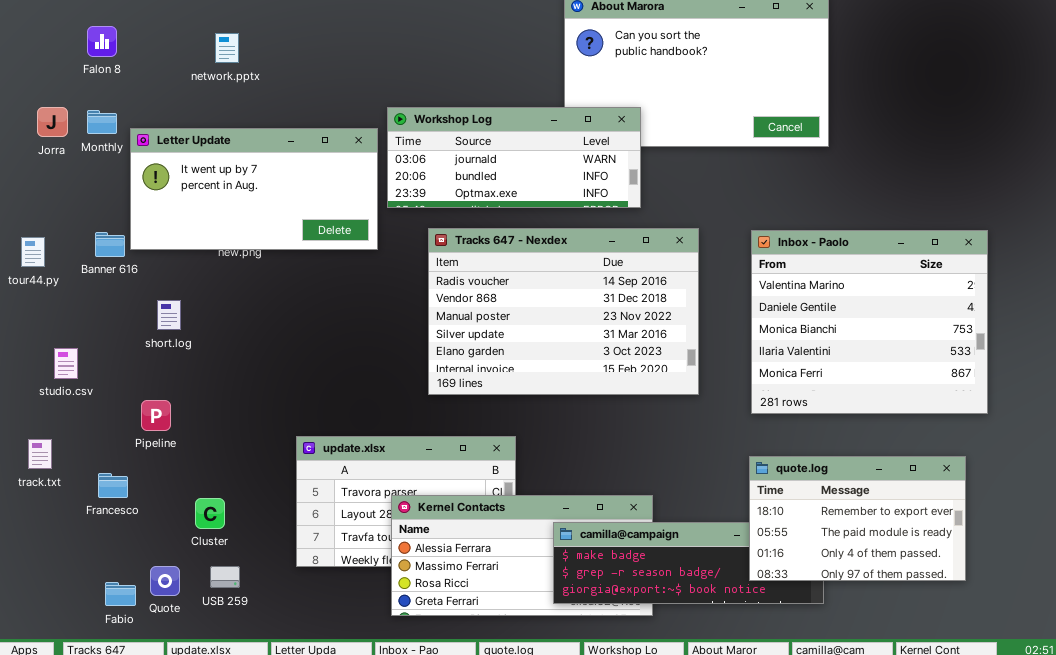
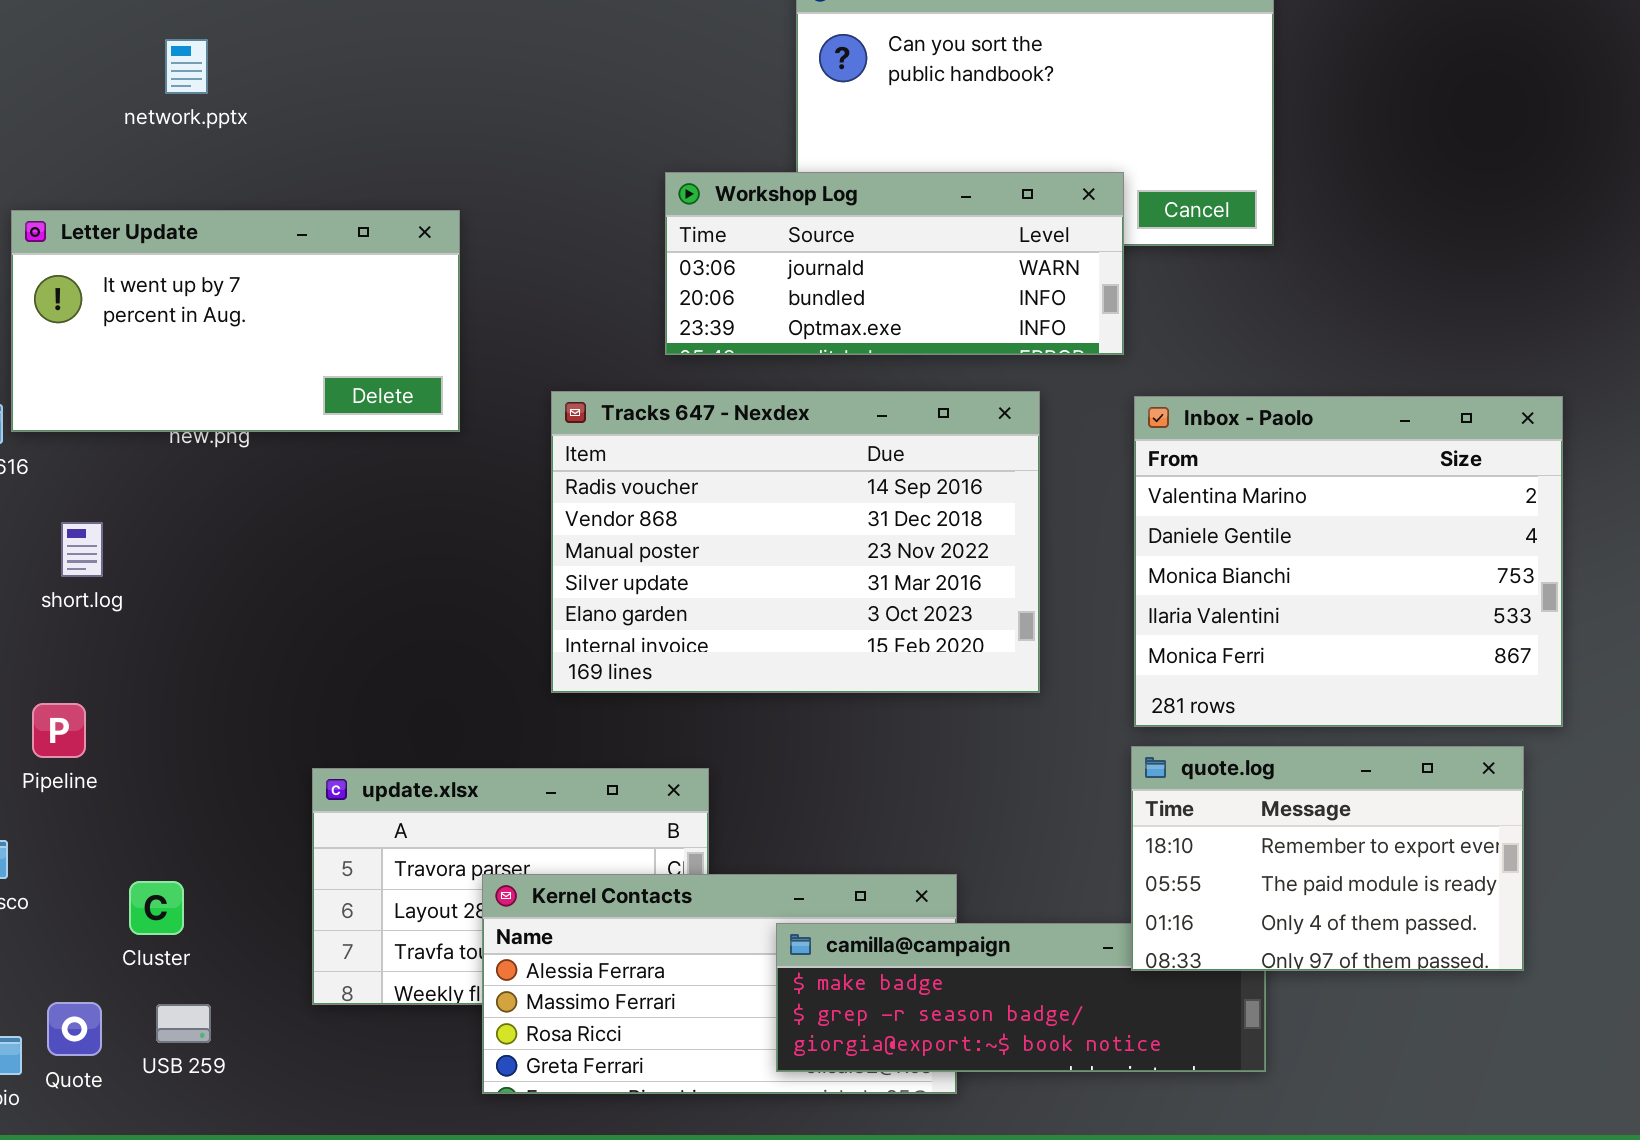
Workshop Log: [387,107,641,208] -> [665,172,1124,355], moved
quote.log: [749,456,966,581] -> [1131,746,1524,971], moved

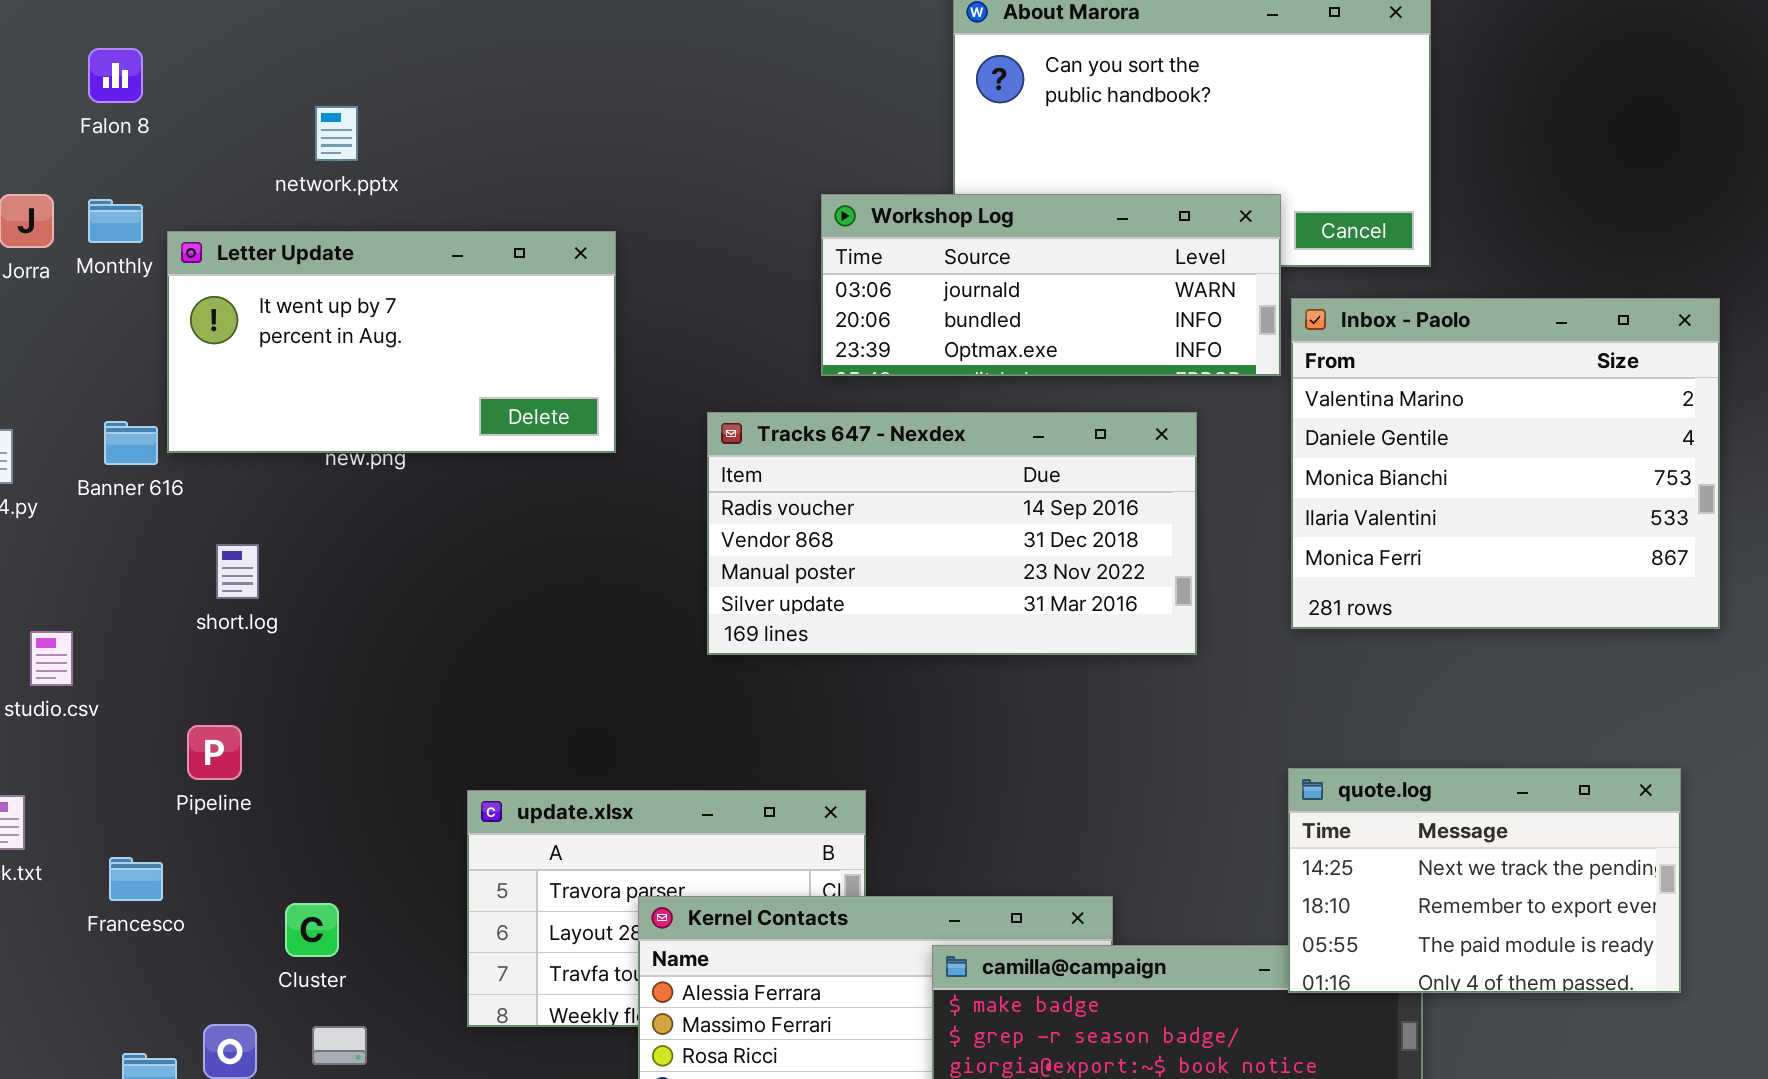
network.pptx: [165,39,208,94] -> [315,106,358,161], moved
Tracks 647 - Nexdex: [551,391,1040,693] -> [707,412,1197,655], resized
Inbox - Paolo: [1134,396,1563,727] -> [1291,298,1720,629], moved
quote.log: [1131,746,1524,971] -> [1288,768,1681,993], scrolled up 1 row

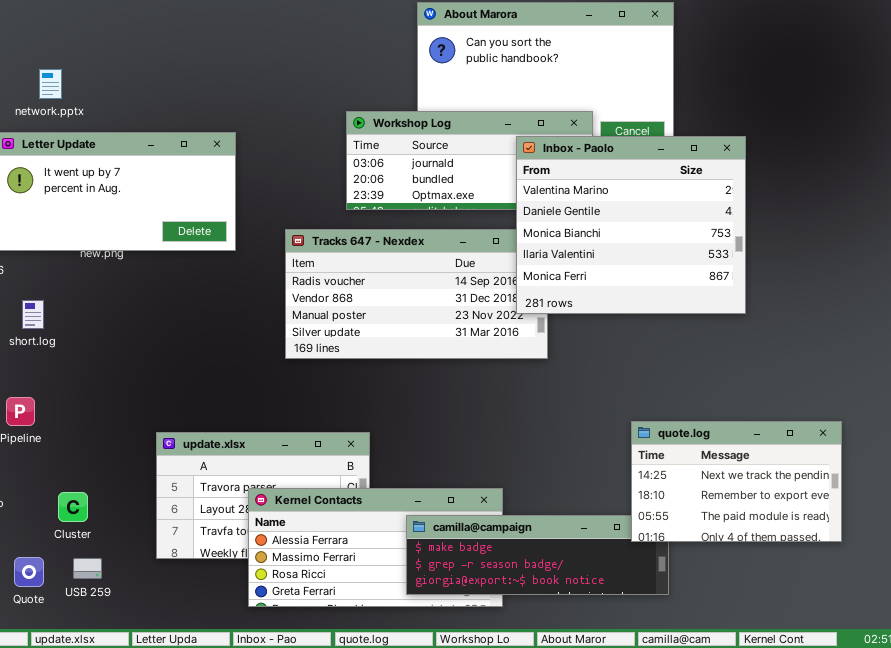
network.pptx: [315,106,358,161] -> [39,69,62,99], moved
Inbox - Paolo: [1291,298,1720,629] -> [516,136,746,314], moved
quote.log: [1288,768,1681,993] -> [631,421,842,542], moved

